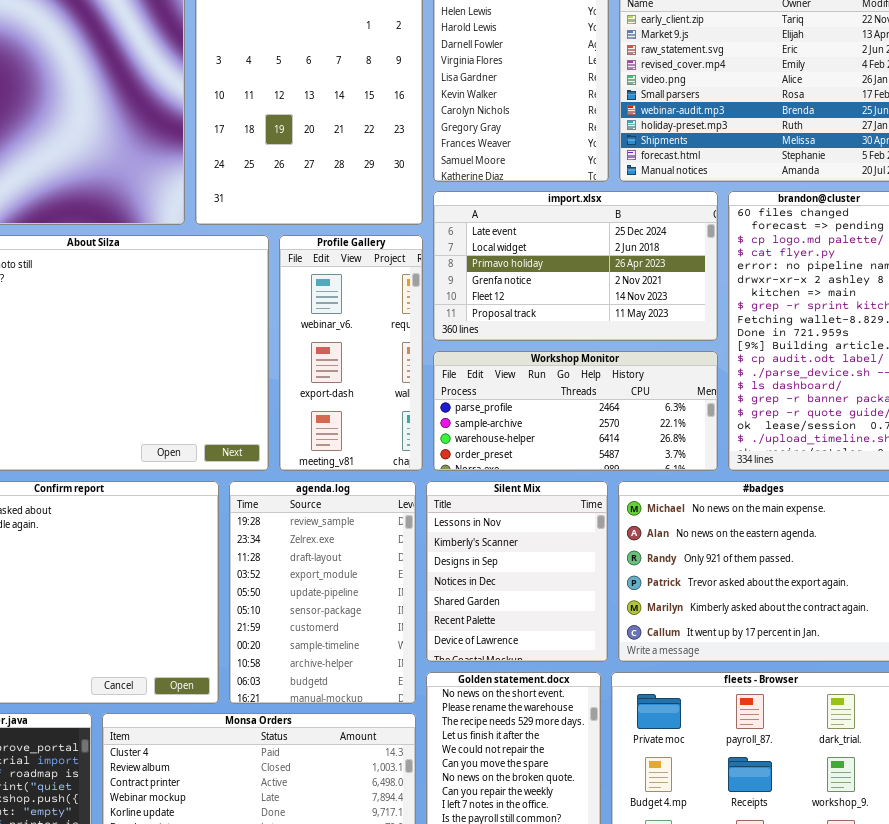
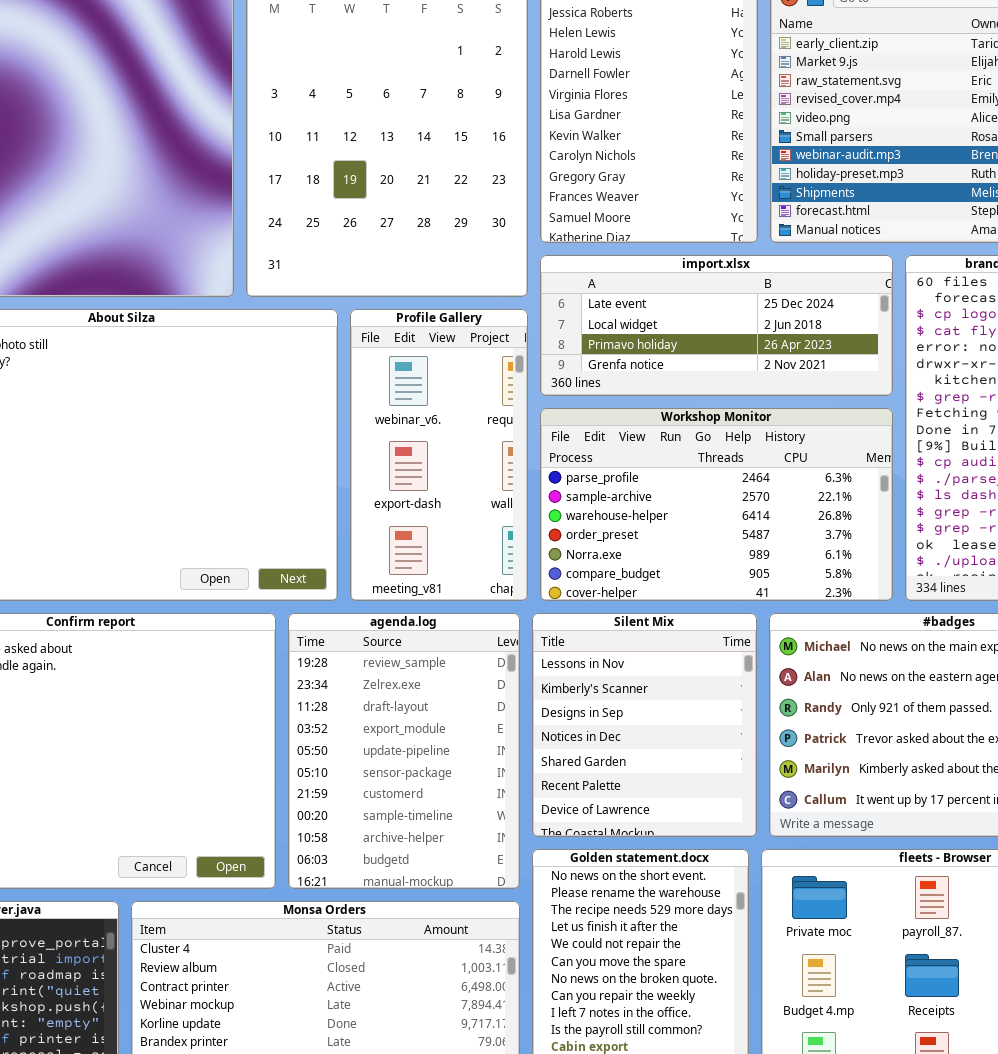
import.xlsx: [433,191,718,341] -> [540,255,893,396], resized
Workshop Monitor: [433,351,718,471] -> [540,408,893,601], resized

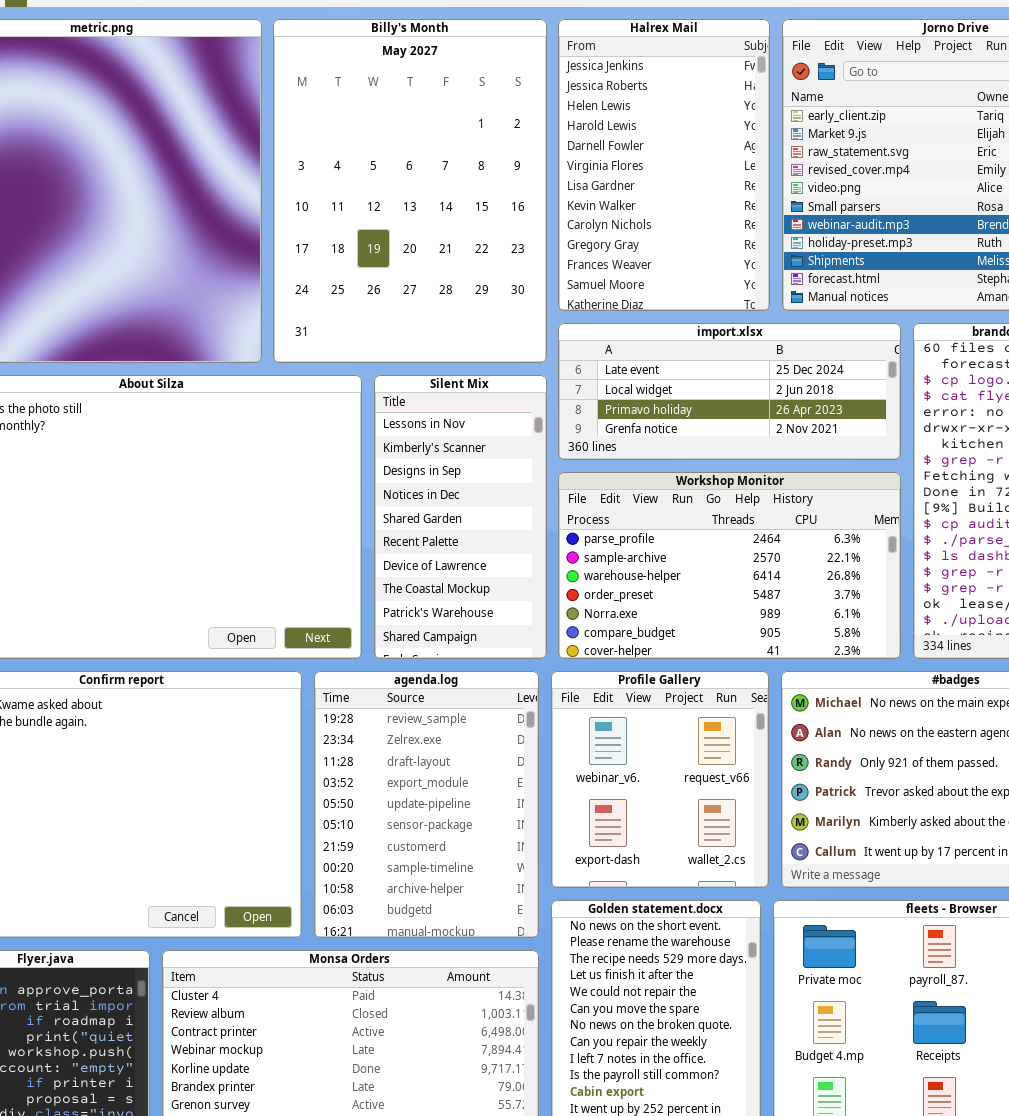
Profile Gallery: [350,309,528,601] -> [551,671,769,888], moved, resized
Silent Mix: [532,613,757,837] -> [374,375,547,659], moved, resized

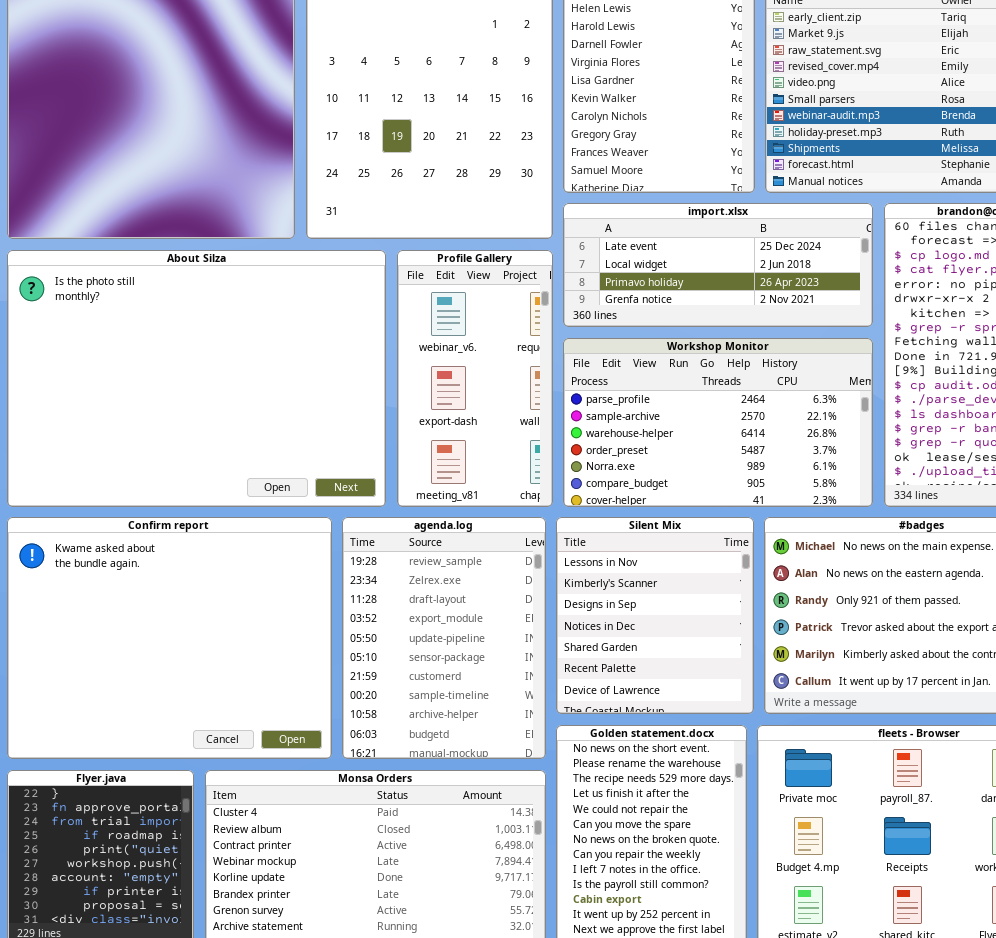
Silent Mix: [374,375,547,659] -> [556,517,754,714], moved, resized
Profile Gallery: [551,671,769,888] -> [397,250,553,507], moved, resized

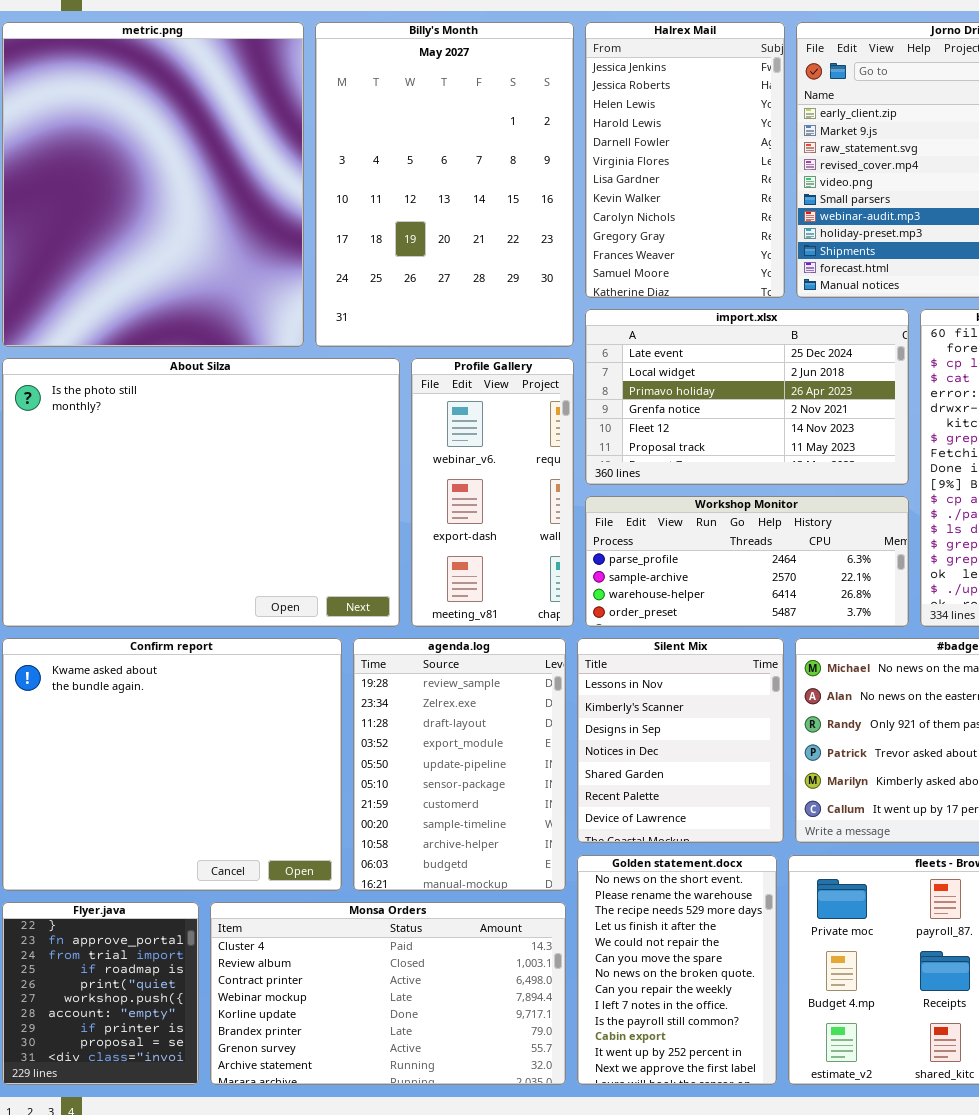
import.xlsx: [563,203,873,327] -> [585,309,909,485], resized
Workshop Monitor: [563,338,873,507] -> [585,496,909,627], resized

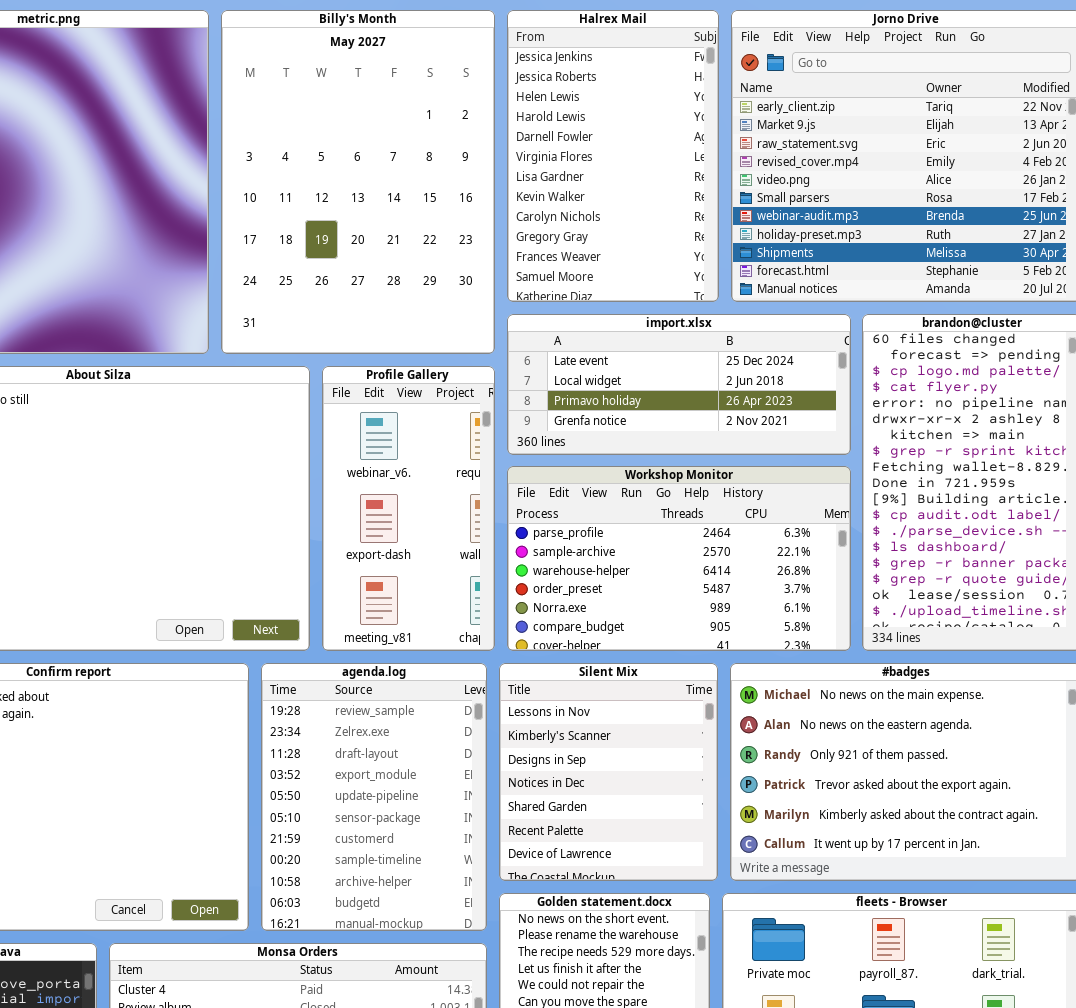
import.xlsx: [585,309,909,485] -> [507,314,851,455], resized
Workshop Monitor: [585,496,909,627] -> [507,466,851,651], resized

